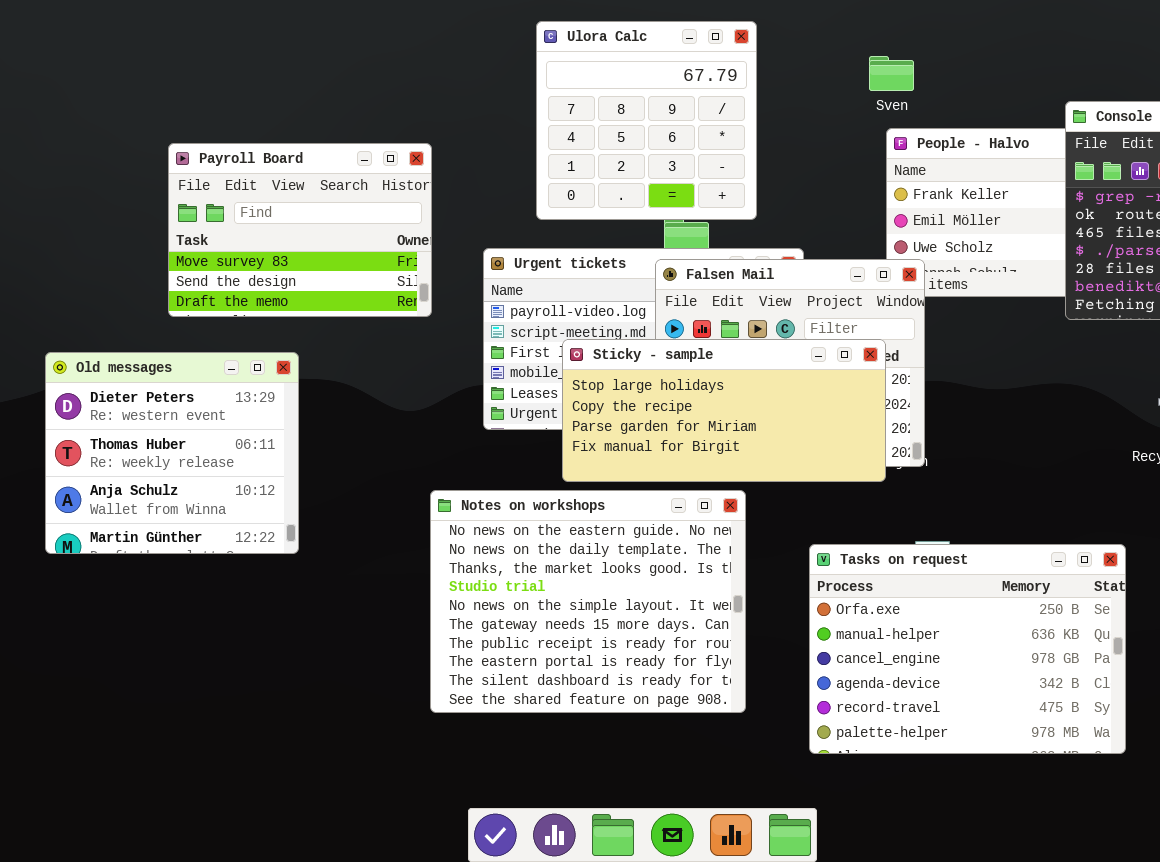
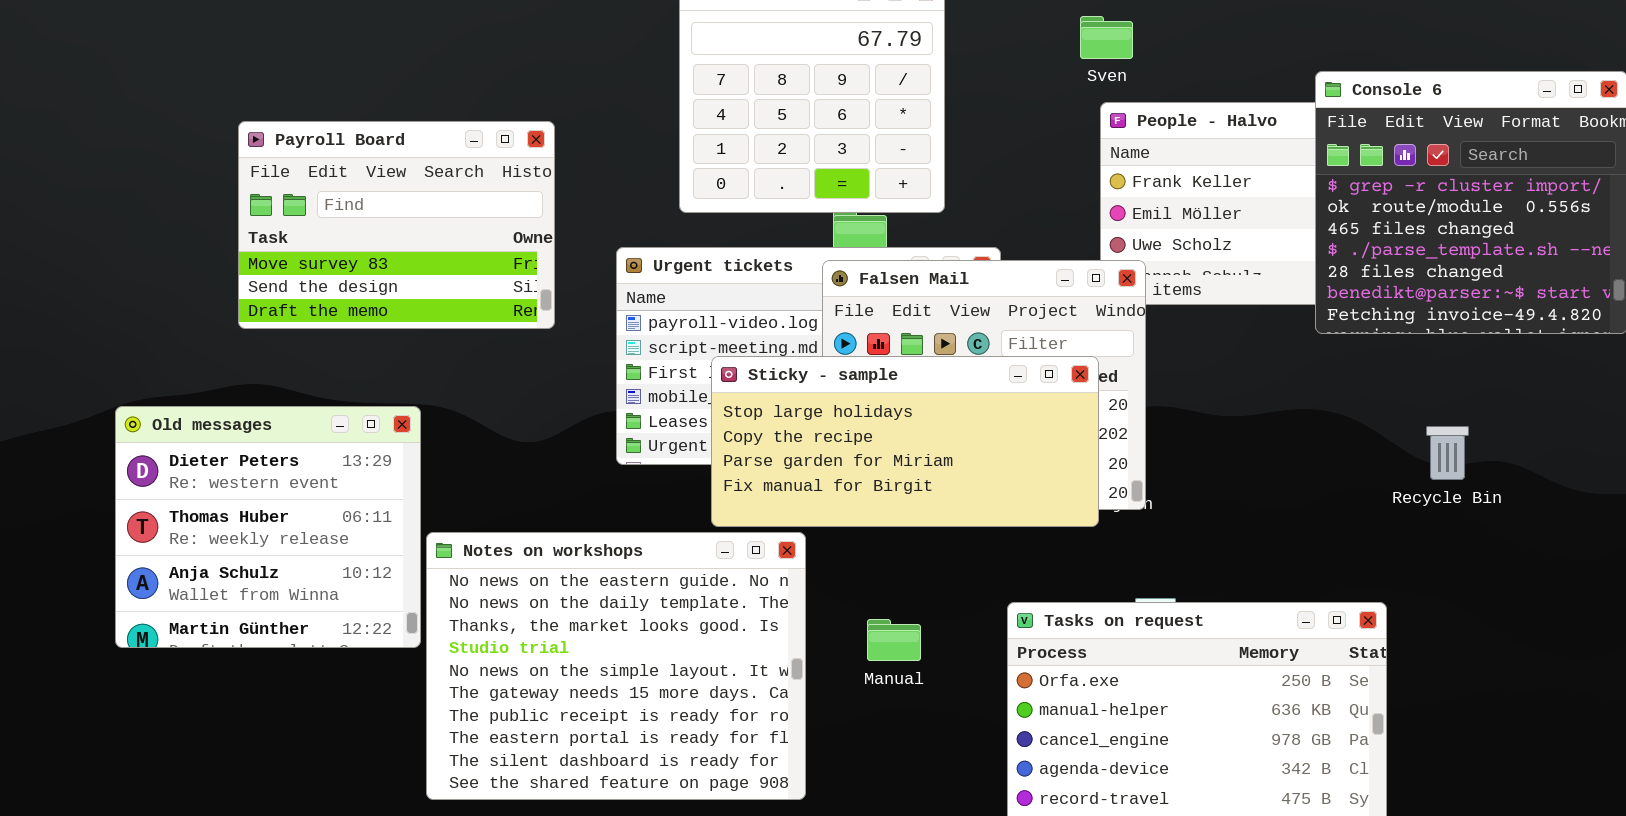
Old messages: [45,352,299,554] -> [115,406,421,648], moved
Notes on workshops: [430,490,746,713] -> [426,532,806,800], moved

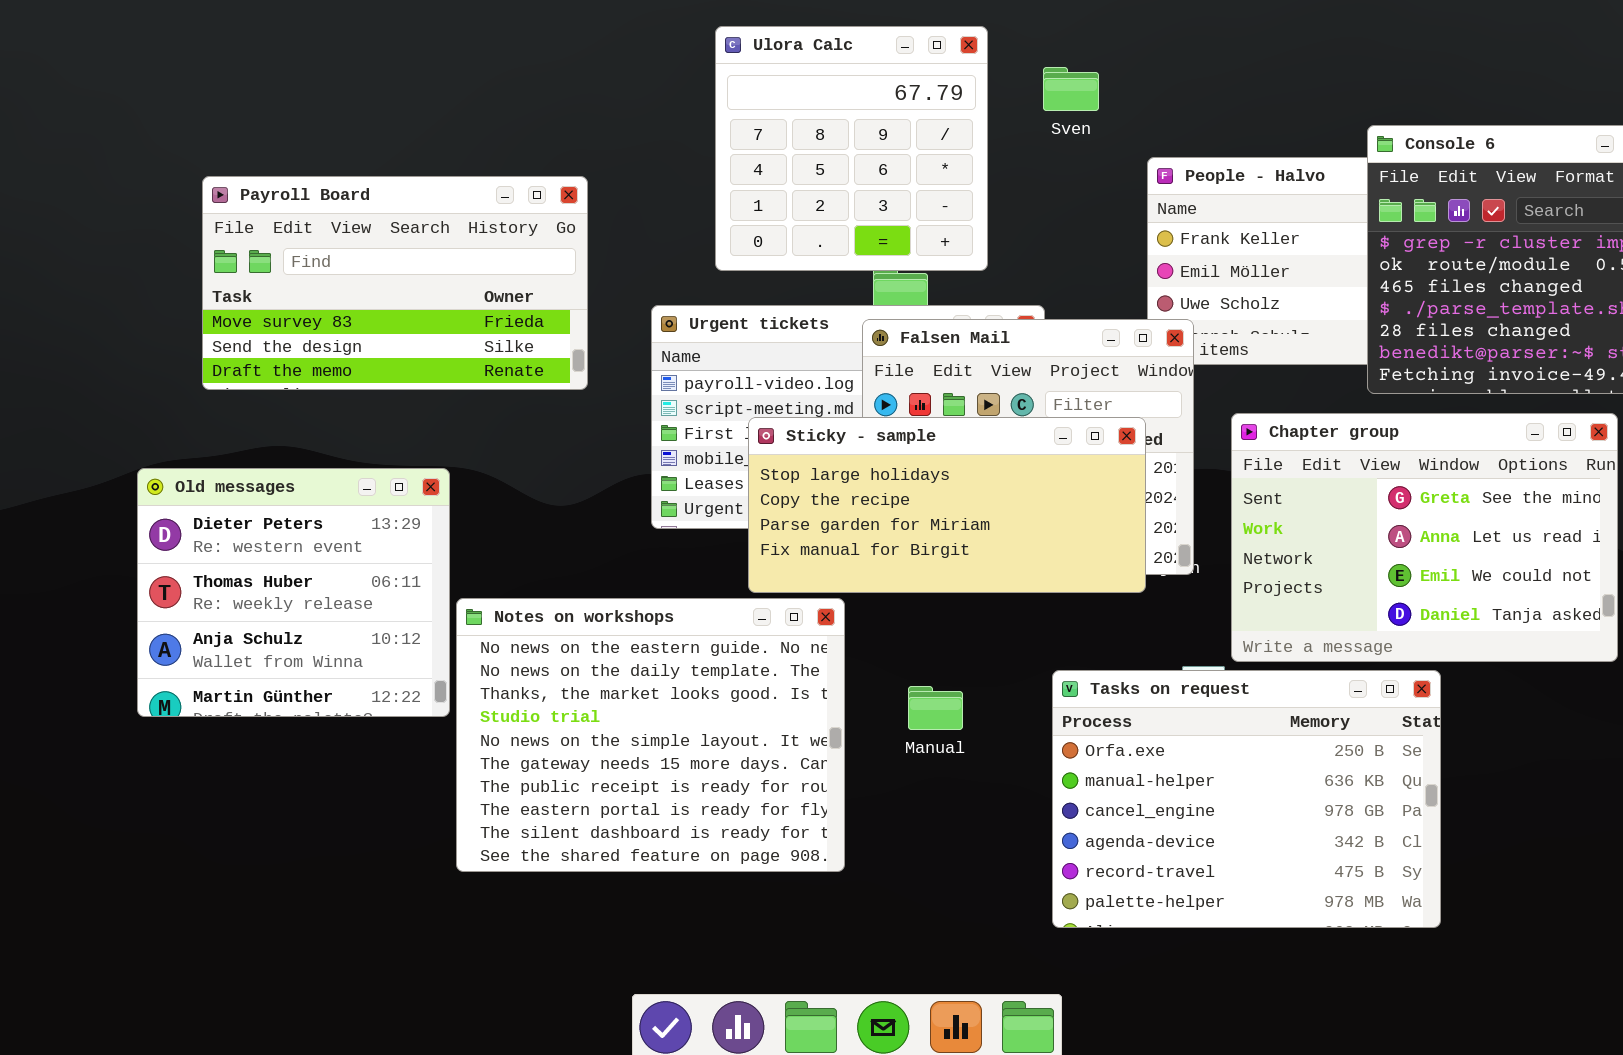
Sven: [1080,16,1133,59] -> [1043,67,1099,111], moved
Payroll Board: [238,121,555,329] -> [202,176,588,390], resized
Chapter group: none -> [1231,413,1618,662], opened

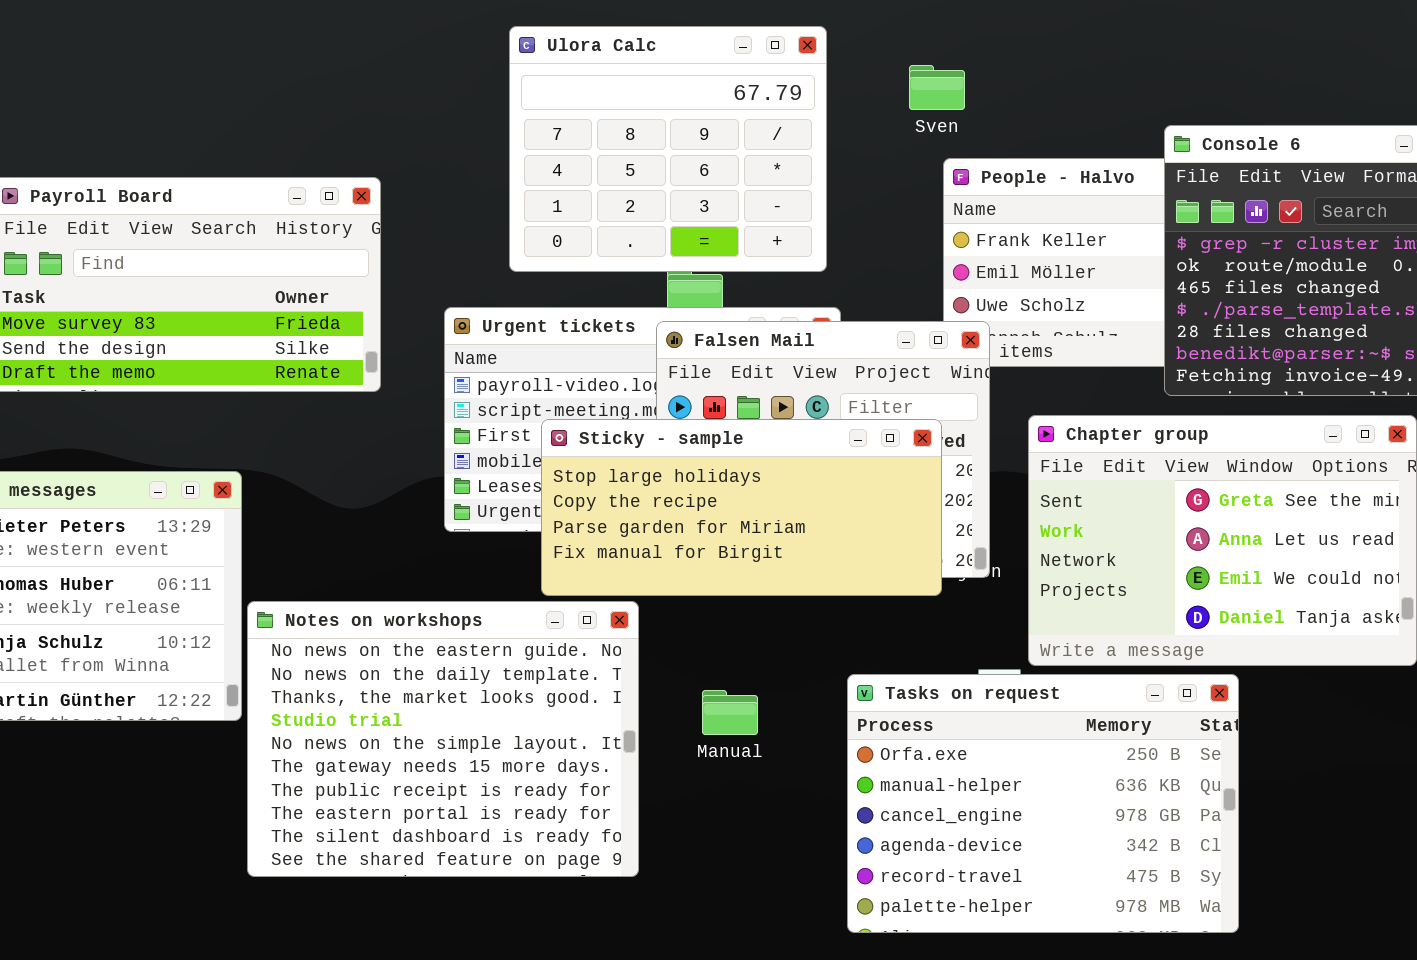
Ulora Calc: [715,26,988,271] -> [509,26,827,272], resized
Sven: [1043,67,1099,111] -> [909,65,965,110], moved

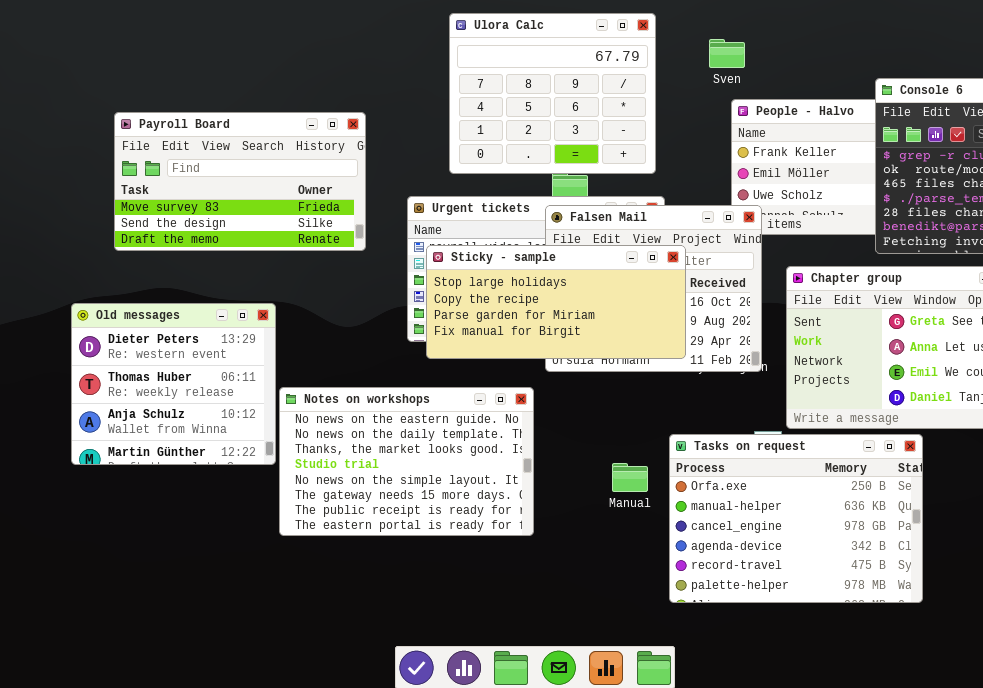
Sticky - sample: [541,419,942,596] -> [426,245,686,359], moved
Notes on workshops: [247,601,639,877] -> [279,387,534,536], resized
Manual: [702,690,758,735] -> [612,463,648,492], moved

